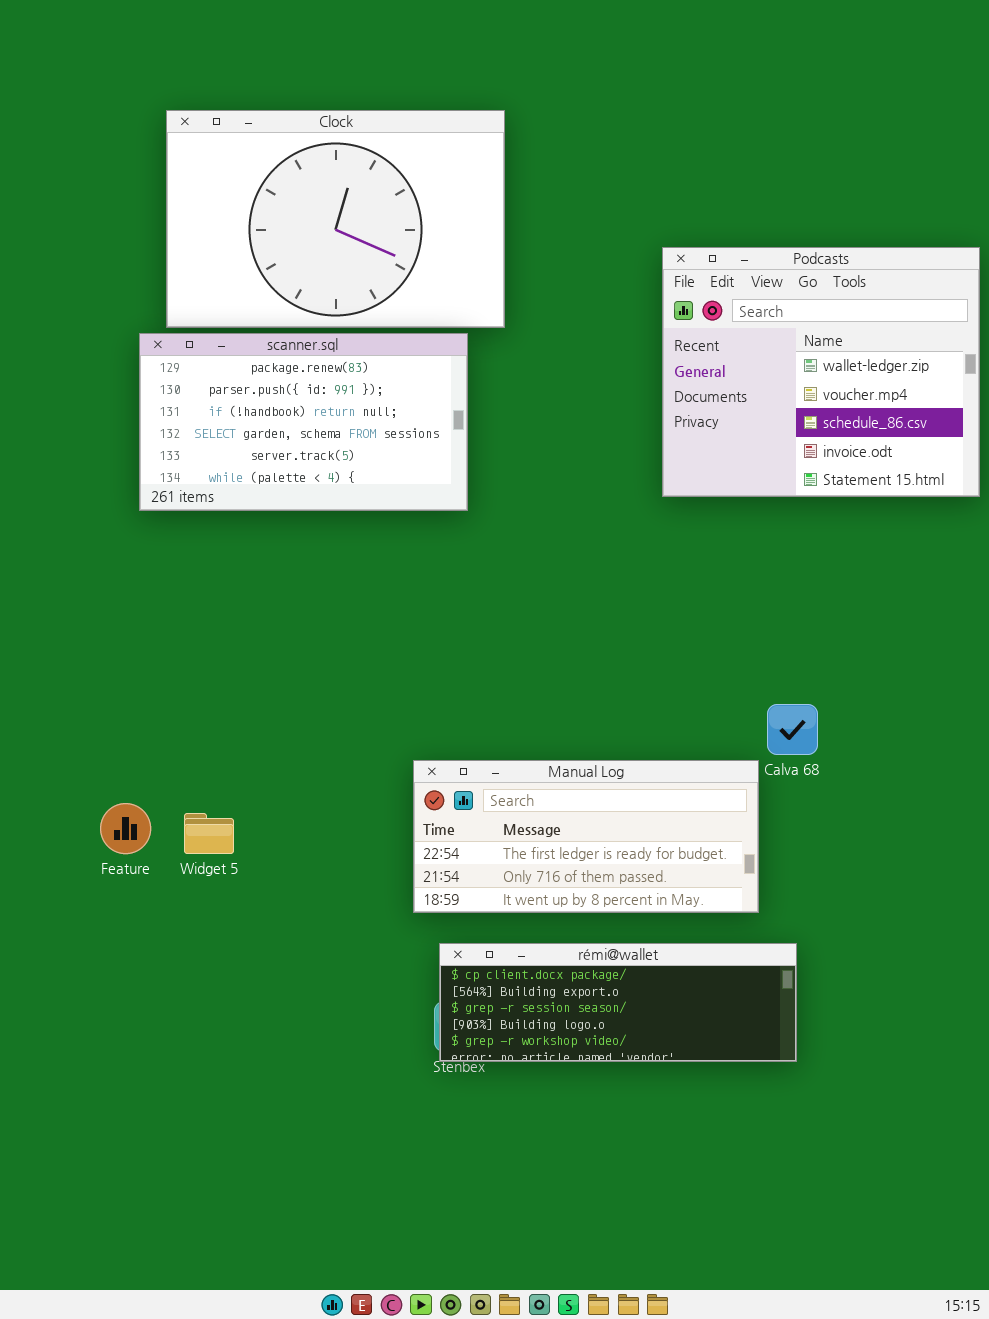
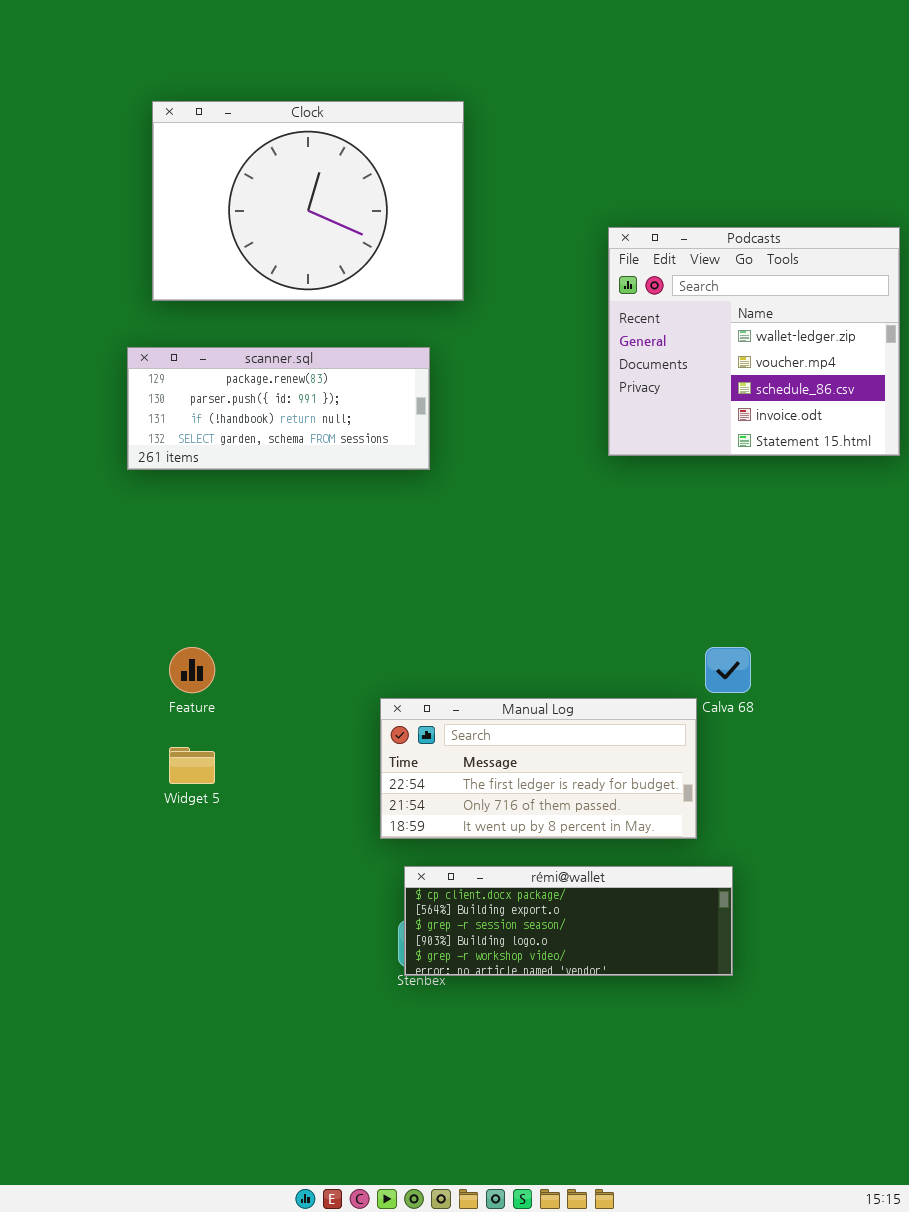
scanner.sql: [139,333,468,511] -> [127,347,430,470], resized
Feature: [100,803,151,854] -> [169,647,215,693], moved

